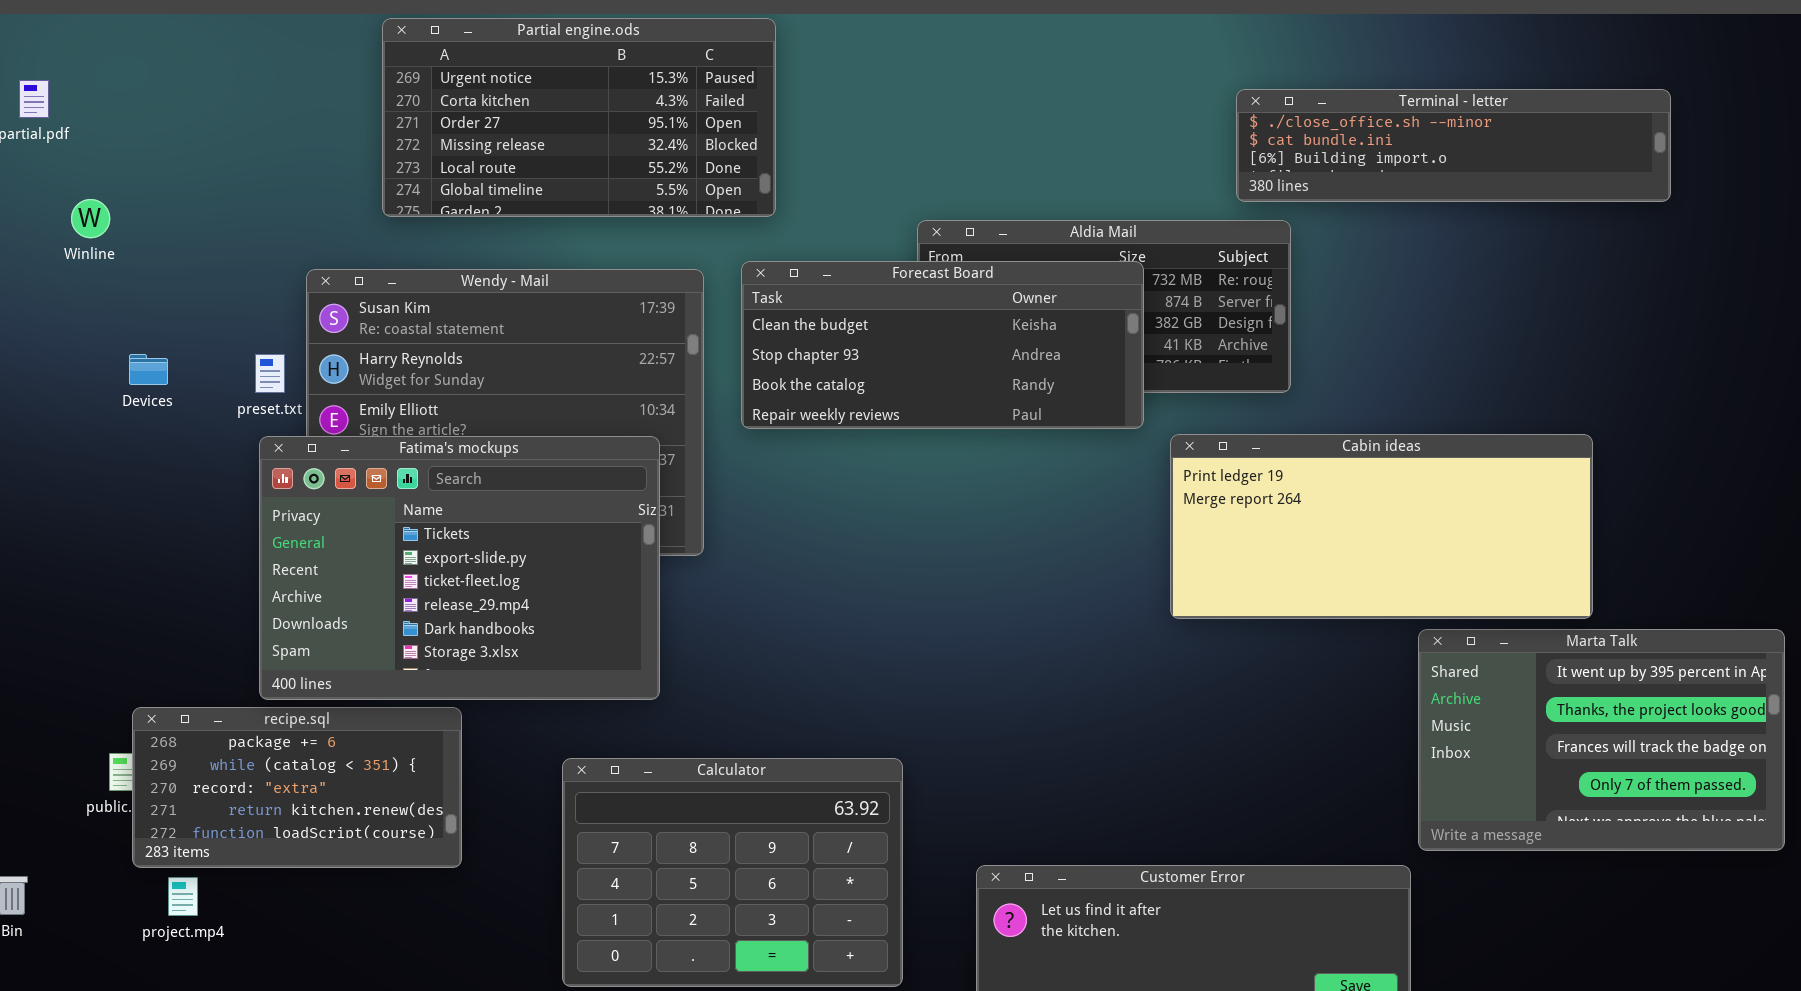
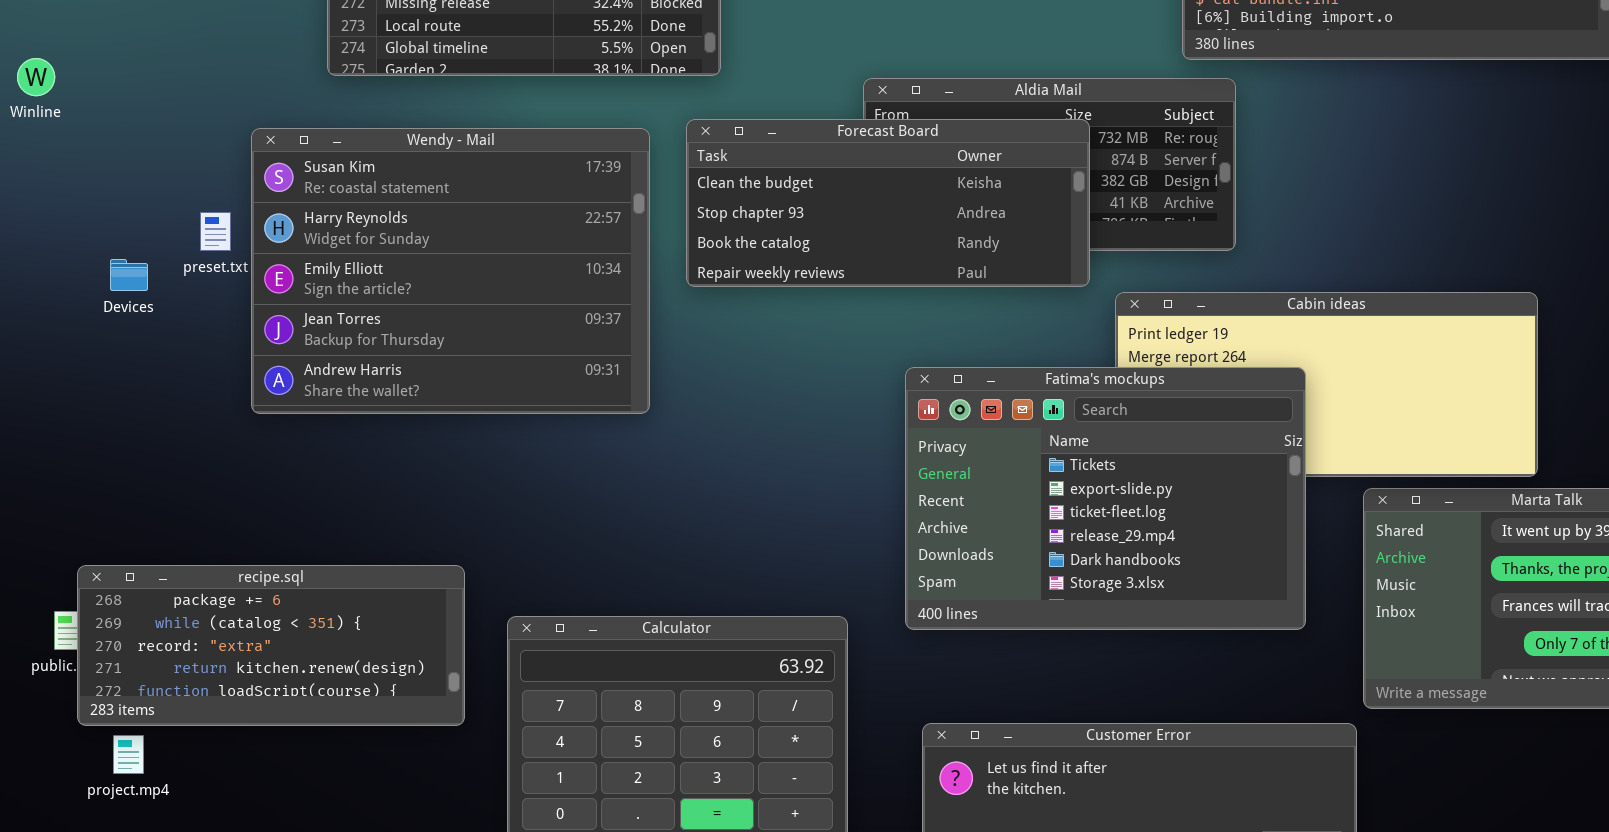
Devices: [129,354,168,385] -> [110,259,148,291], moved
Fatima's mockups: [259,436,660,700] -> [905,367,1306,630], moved
recipe.sql: [132,707,462,868] -> [77,565,465,726], resized

